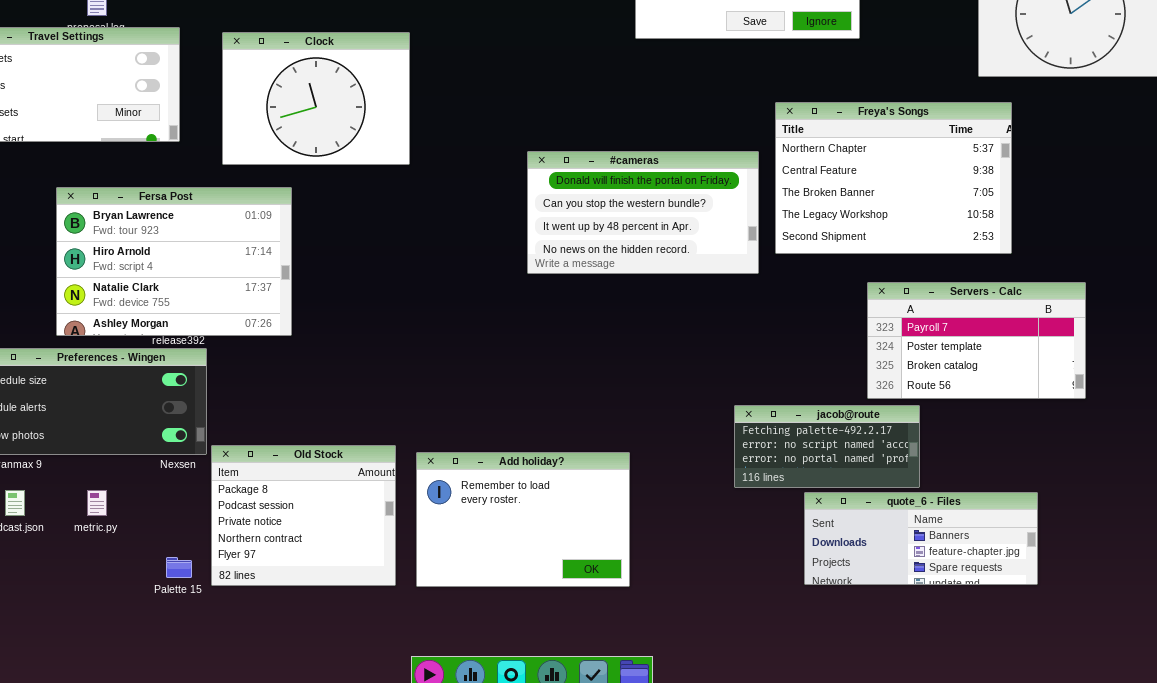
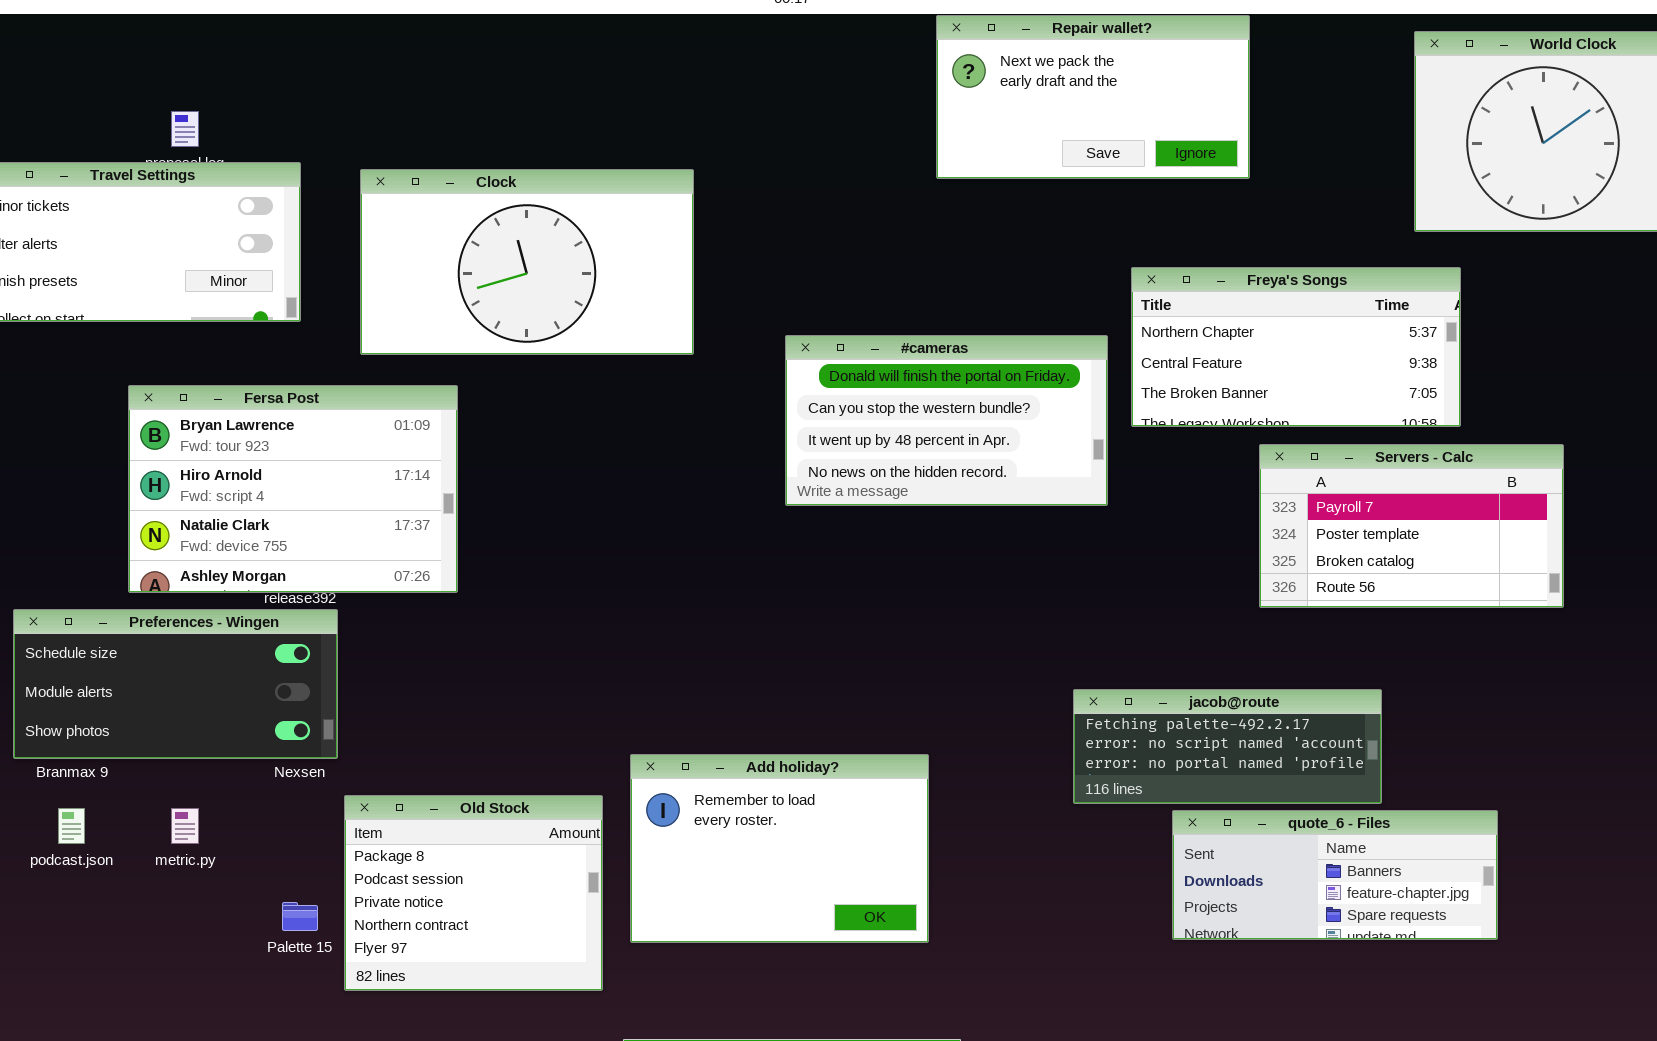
Clock: [222,32,410,165] -> [360,169,694,355], resized
Freya's Songs: [775,102,1012,254] -> [1131,267,1461,427], resized
Servers - Calc: [867,282,1086,399] -> [1259,444,1564,608], moved
jacob@route: [734,405,920,488] -> [1073,689,1382,804], resized
Old Stock: [211,445,396,586] -> [344,795,603,991], moved

